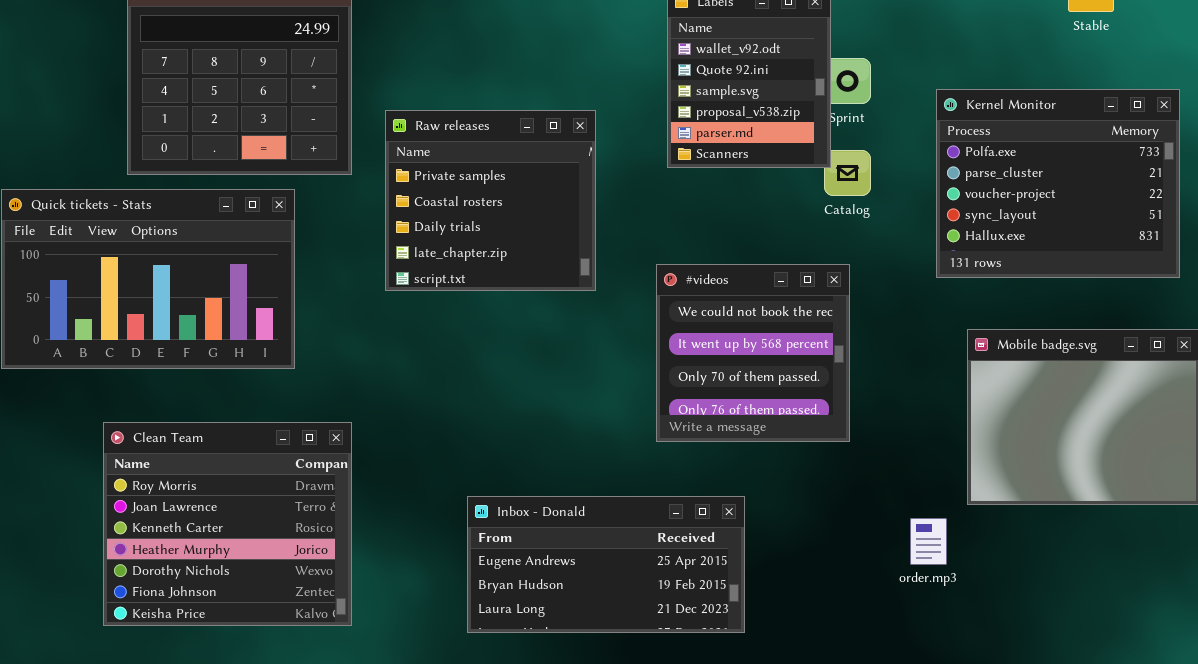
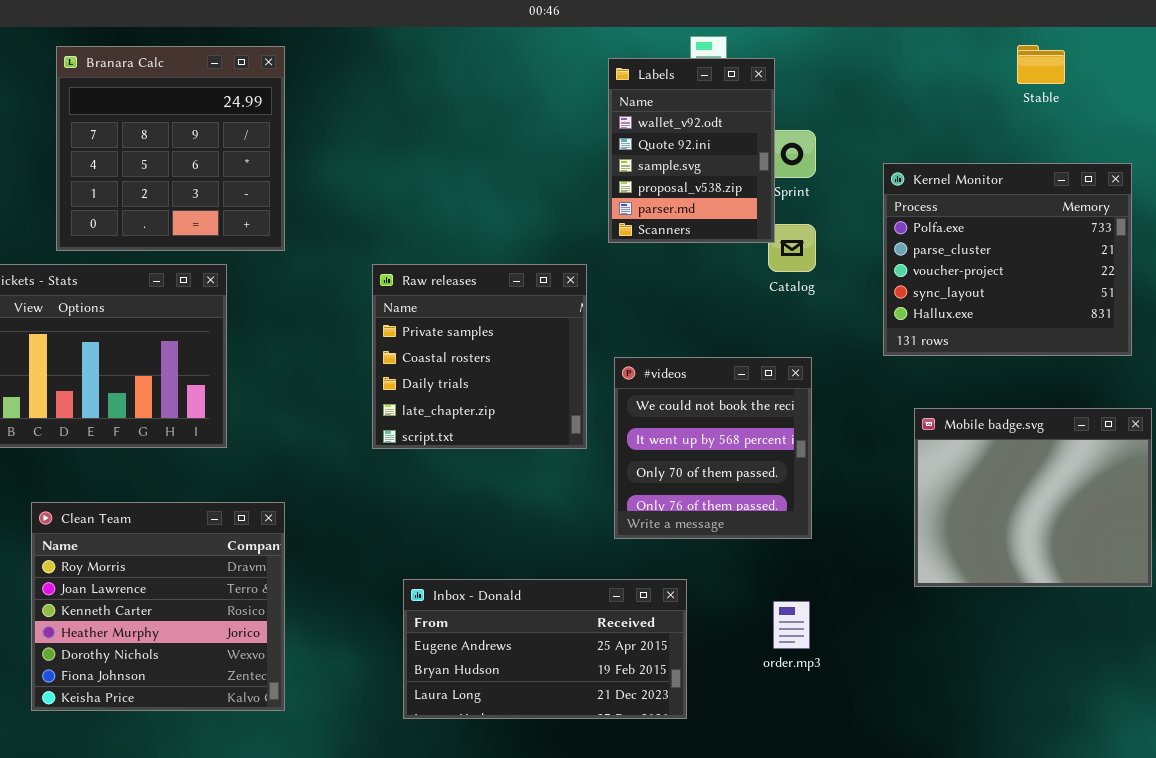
Raw releases: [385,110,596,291] -> [372,264,587,449], moved
#videos: [656,264,850,442] -> [614,357,812,539], moved
order.mp3: [910,518,947,565] -> [773,601,810,649], moved

